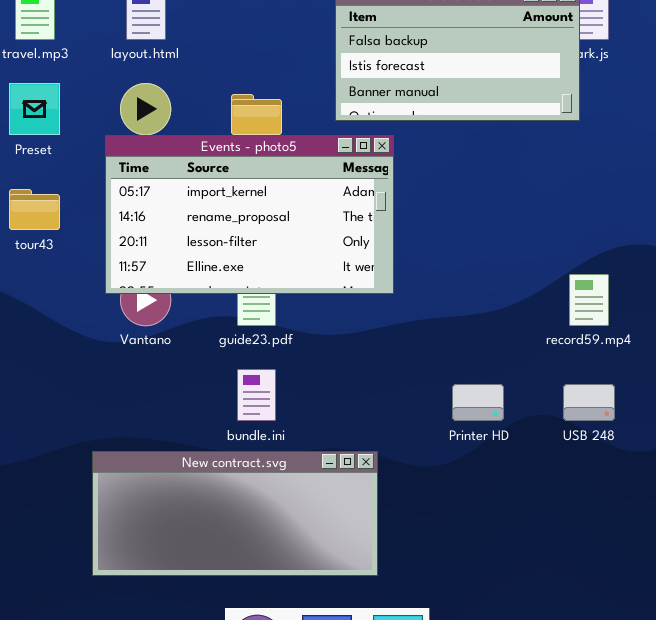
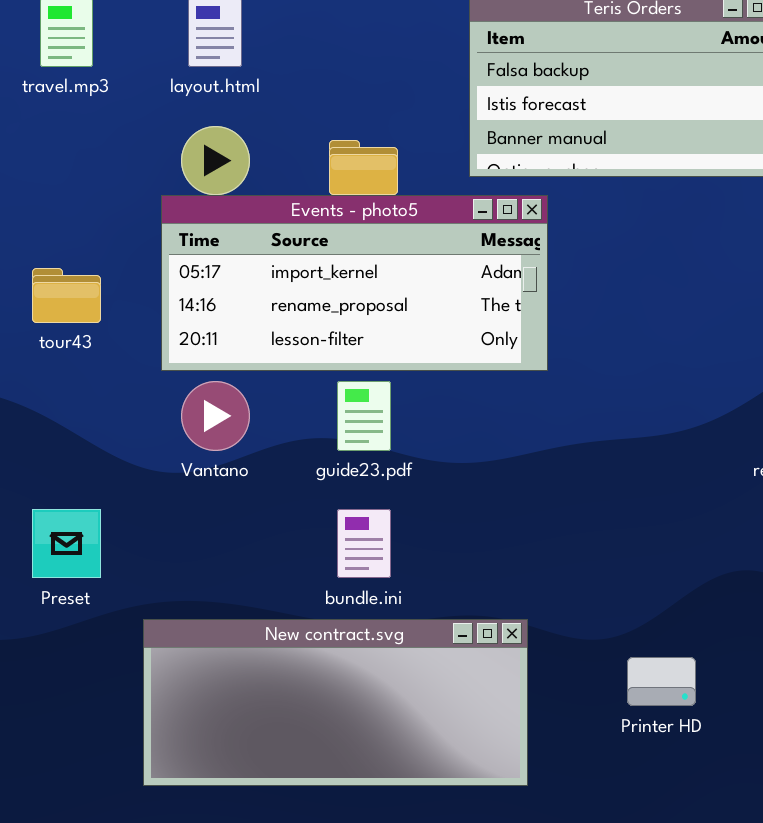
Preset: [9,83,60,135] -> [32,509,101,578], moved
Events - photo5: [105,135,394,294] -> [161,195,548,371], resized
Printer HD: [452,384,504,421] -> [627,657,696,706], moved

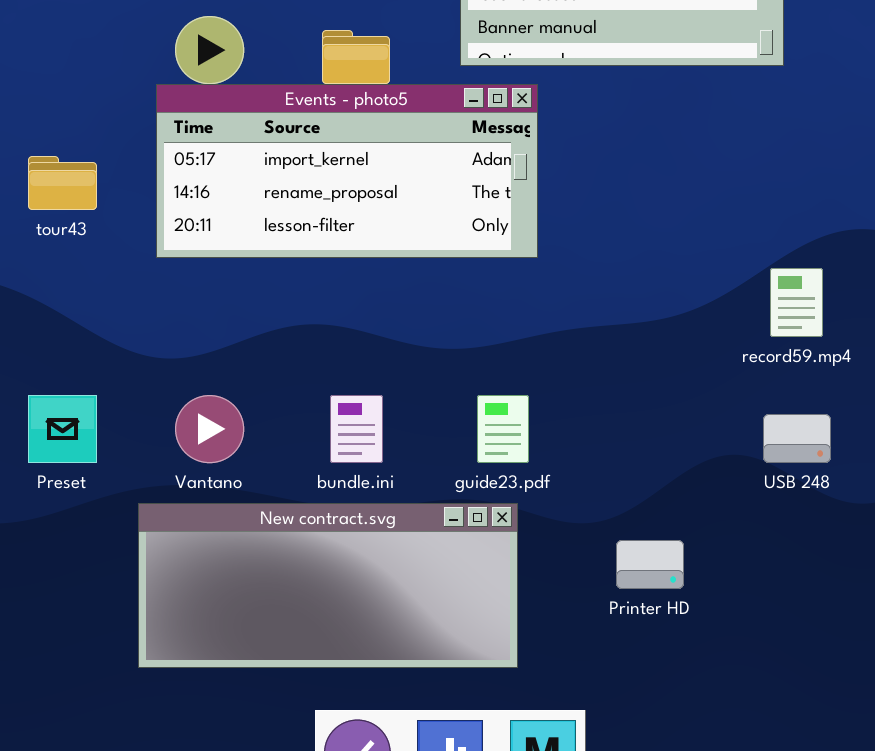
Vantano: [181,381,250,451] -> [175,395,244,463], moved
guide23.pdf: [337,381,391,451] -> [477,395,529,463], moved

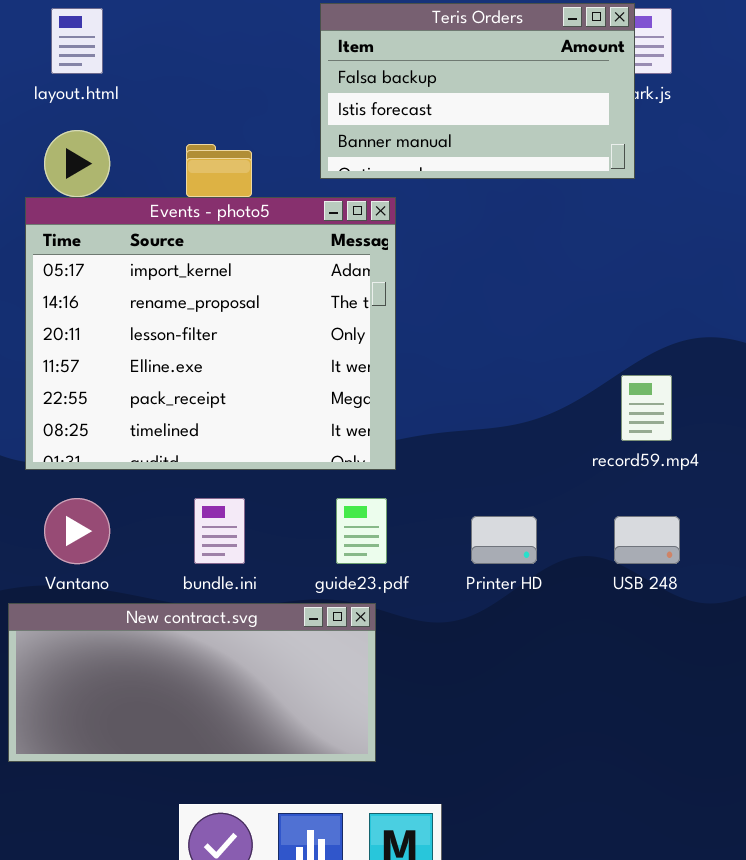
Events - photo5: [156,84,538,258] -> [25,197,396,470], resized
Printer HD: [616,540,684,589] -> [471,516,537,564], moved

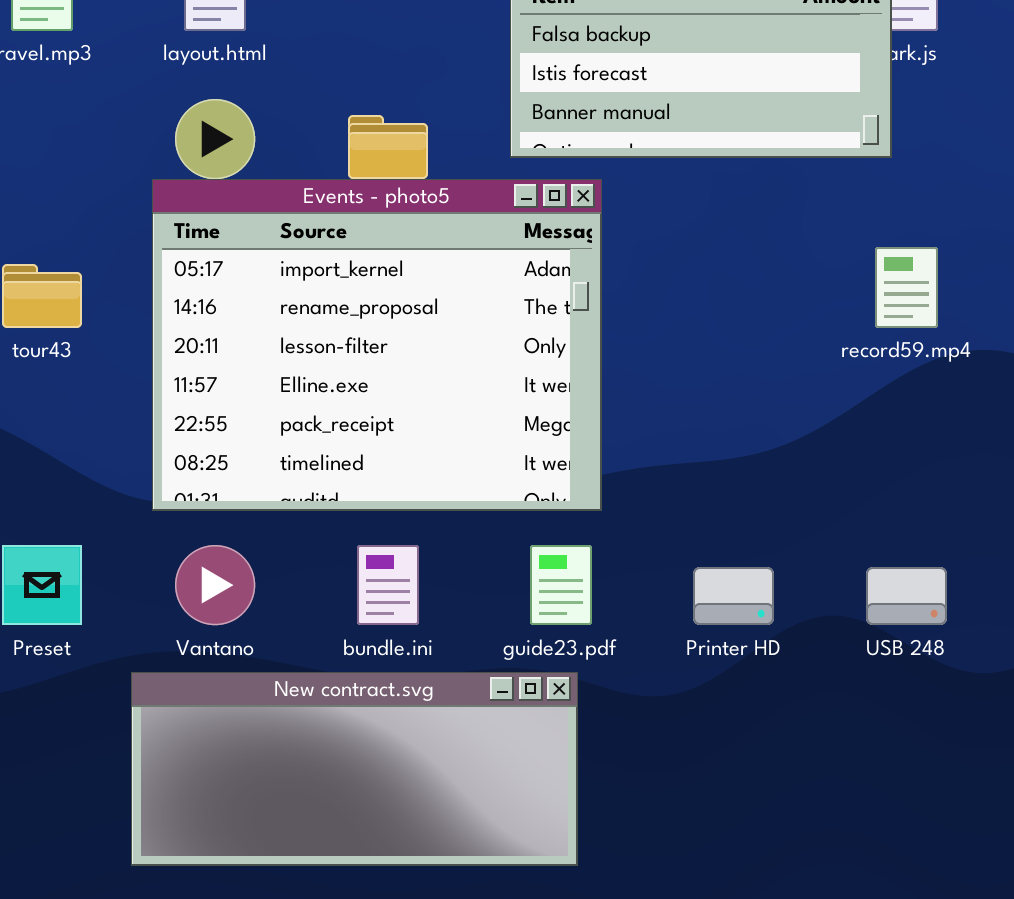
record59.mp4: [621,375,672,441] -> [875,247,938,328], moved

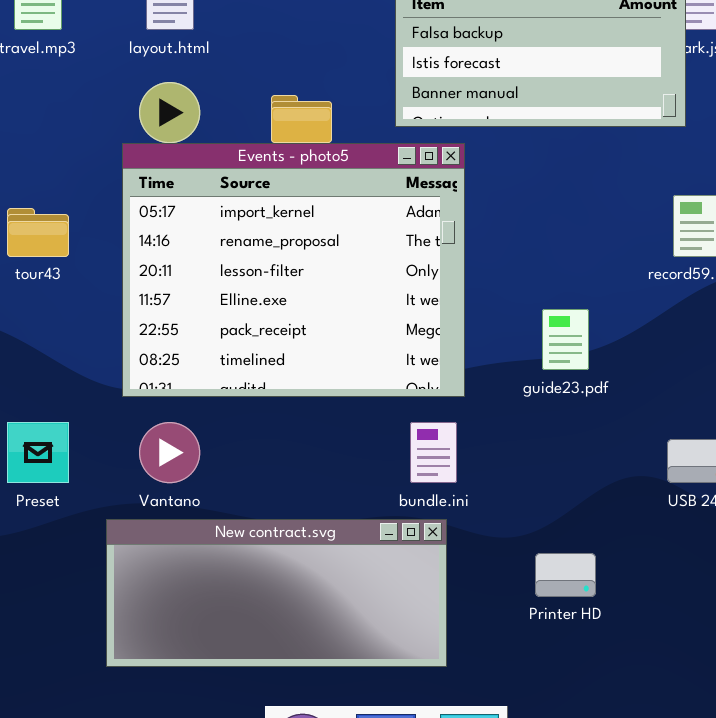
bundle.ini: [357,545,419,625] -> [410,422,457,483], moved
guide23.pdf: [530,545,592,625] -> [542,309,589,370], moved
Printer HD: [693,567,774,625] -> [535,553,596,597], moved

